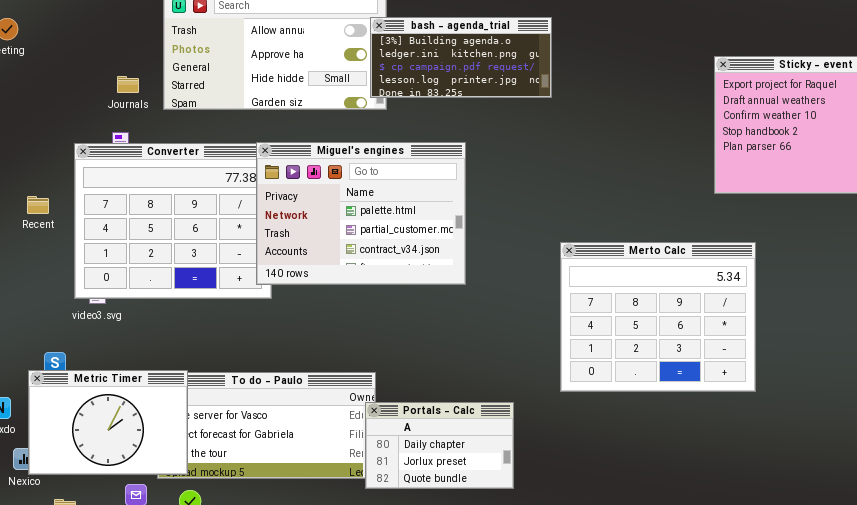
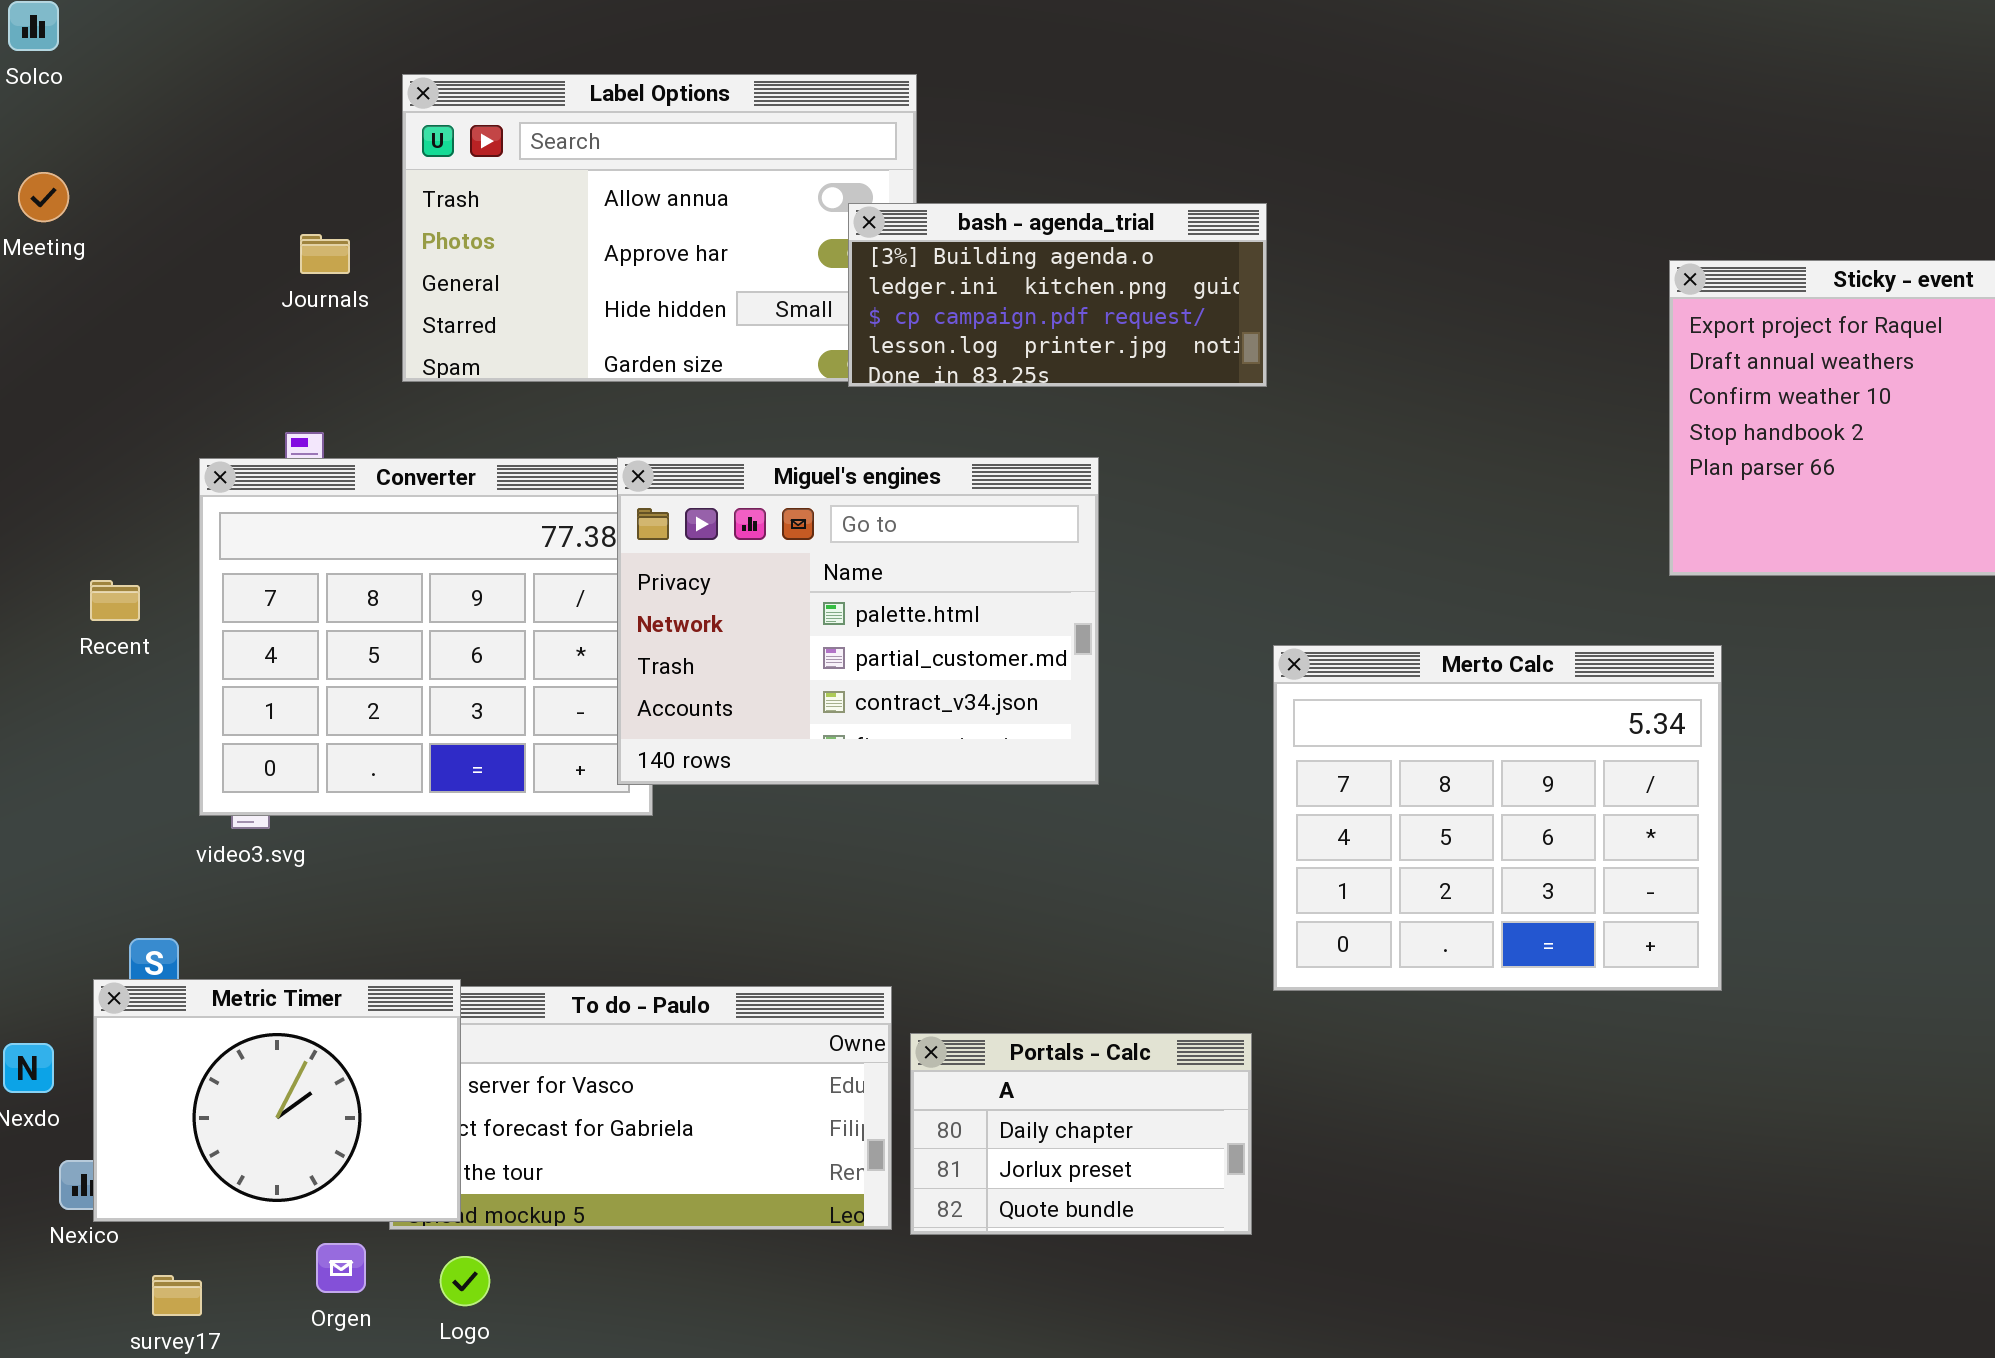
bash - agenda_trial: [370,17,552,98] -> [848,203,1267,387], moved
Journals: [117,76,139,93] -> [300,234,350,274], moved
Merto Calc: [560,242,756,392] -> [1273,645,1722,991], moved
Portals - Calc: [365,402,514,489] -> [910,1033,1252,1235], moved

